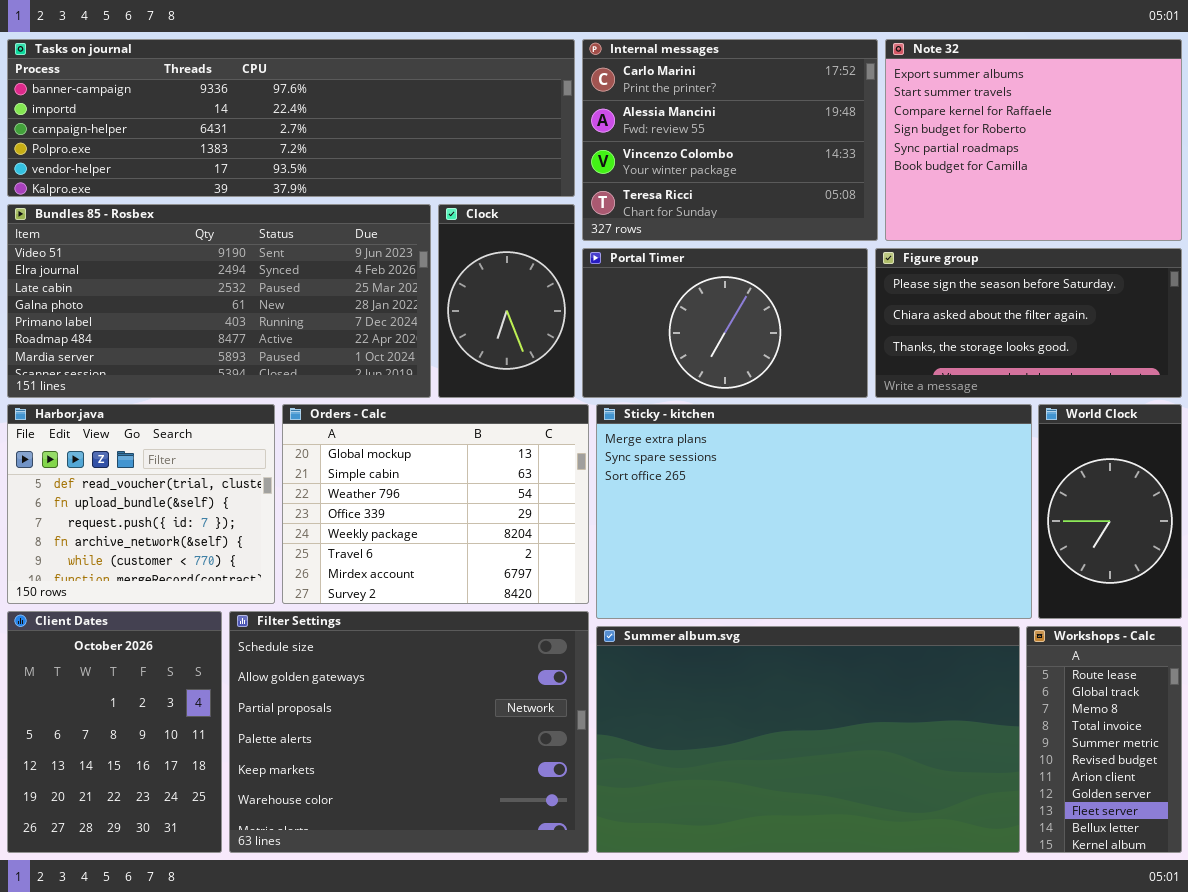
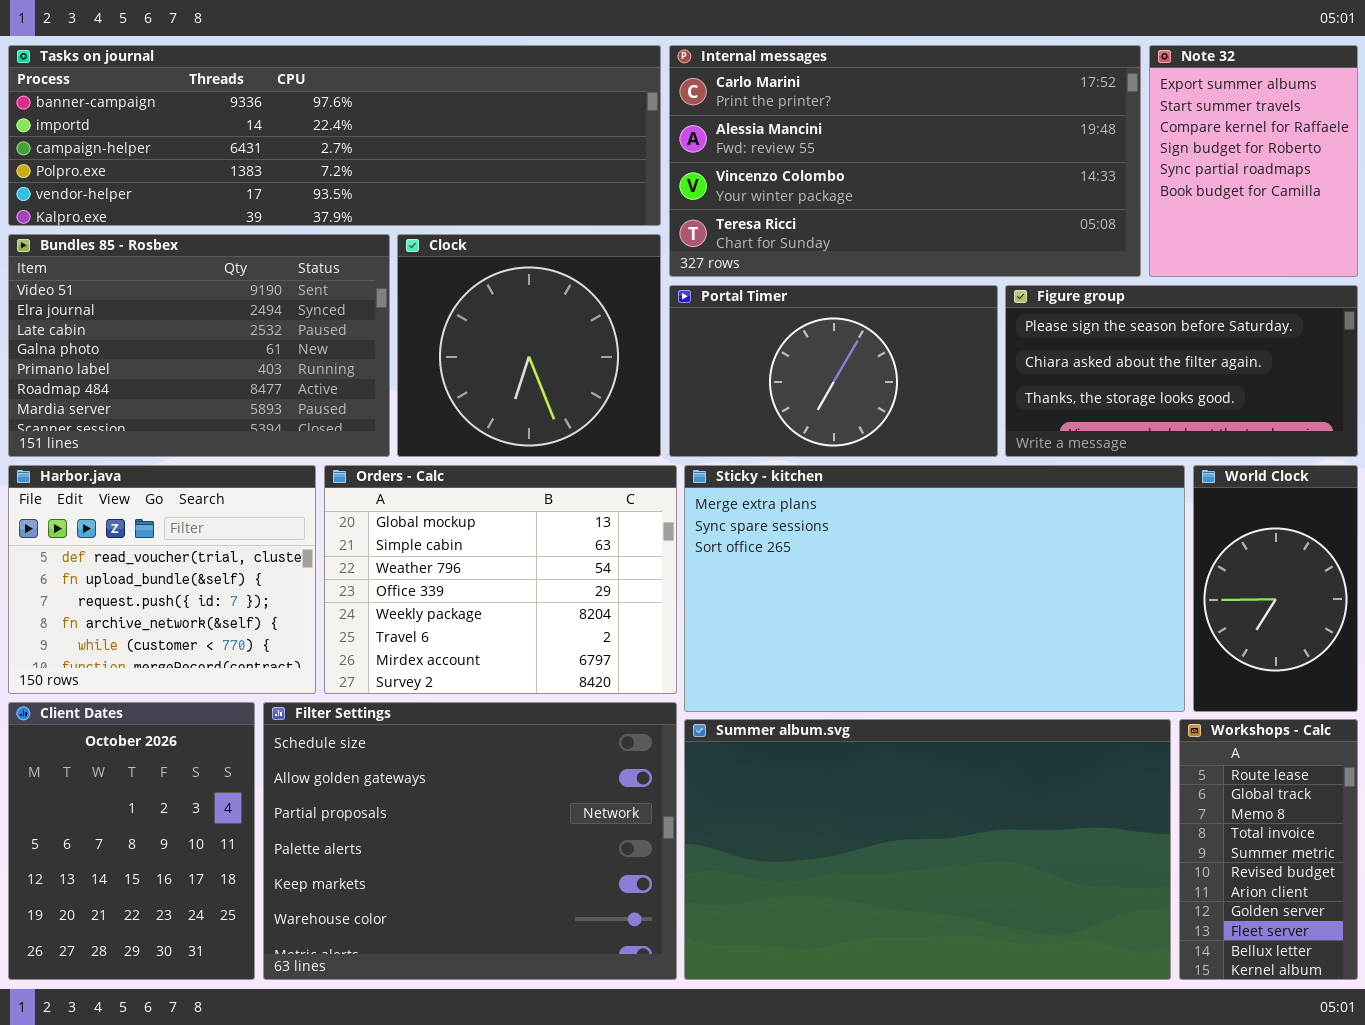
Internal messages: [582,39,878,241] -> [669,45,1141,277], resized
Note 32: [885,39,1182,241] -> [1149,45,1358,277], resized
Bundles 85 - Rosbex: [7,204,431,398] -> [8,234,390,457], resized
Clock: [438,204,575,398] -> [397,234,661,457], resized

